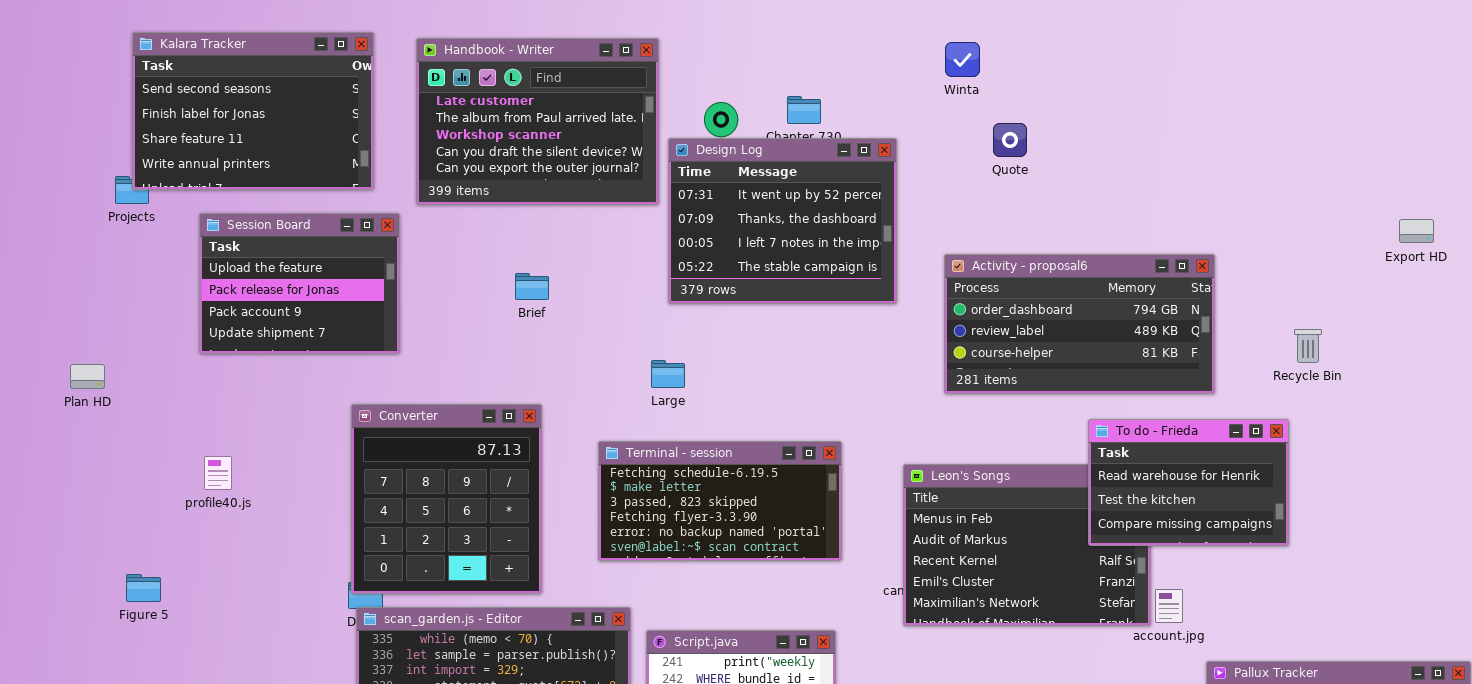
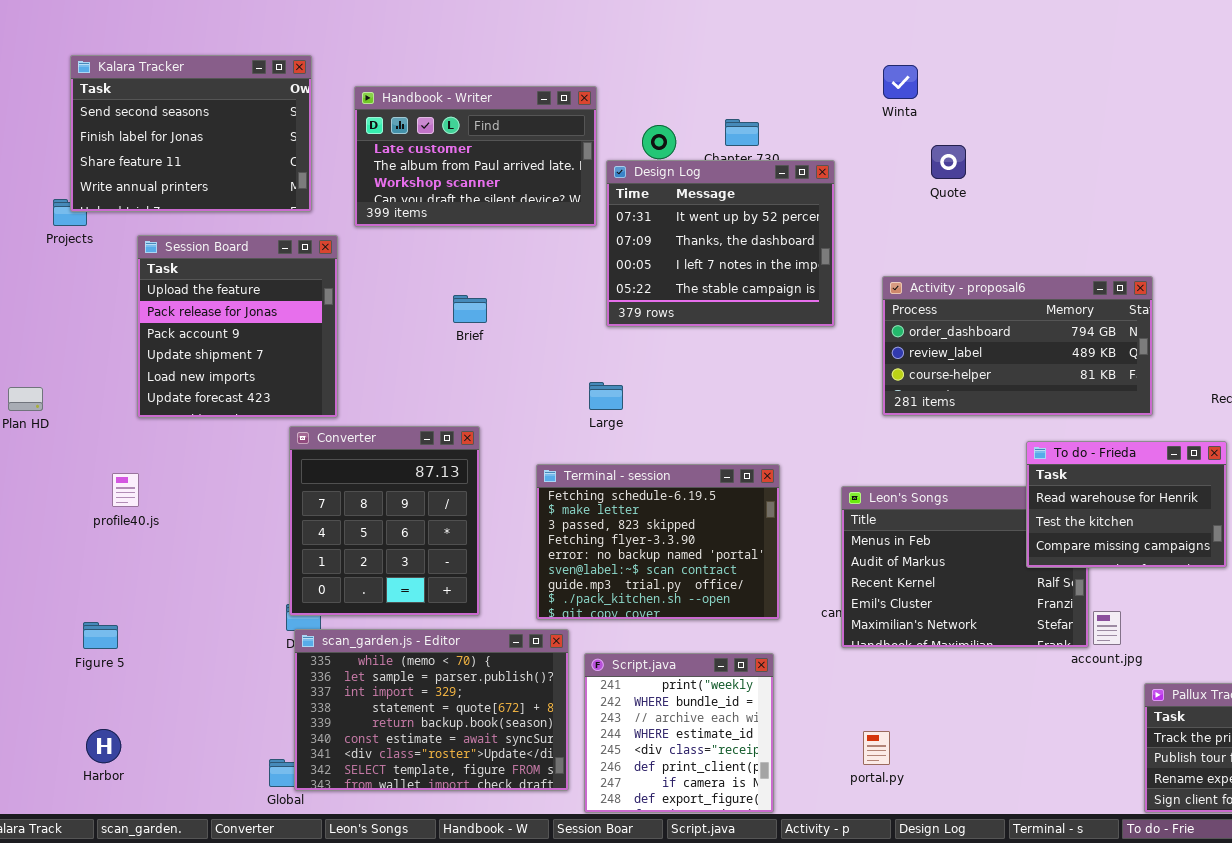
Handbook - Writer: [416,38,659,205] -> [354,86,597,227], resized
Session Board: [199,213,400,354] -> [137,235,338,418], resized
Terminal - session: [598,441,842,561] -> [536,464,780,620], resized
profile40.js: [204,456,232,490] -> [112,473,139,507], moved
Figure 5: [126,574,161,602] -> [83,622,118,649], moved

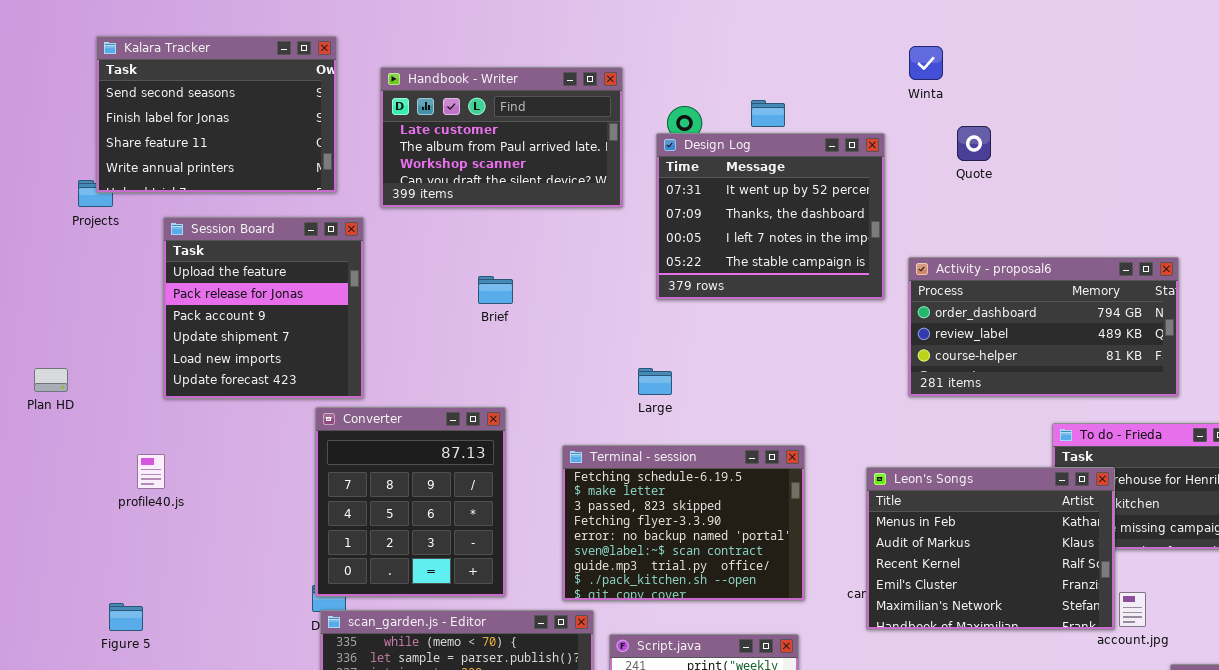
Design Log: [606,160,835,327] -> [656,133,885,300], moved
Large: [589,382,623,410] -> [638,368,672,395], moved
Leon's Songs: [841,486,1089,648] -> [866,467,1115,630], raised

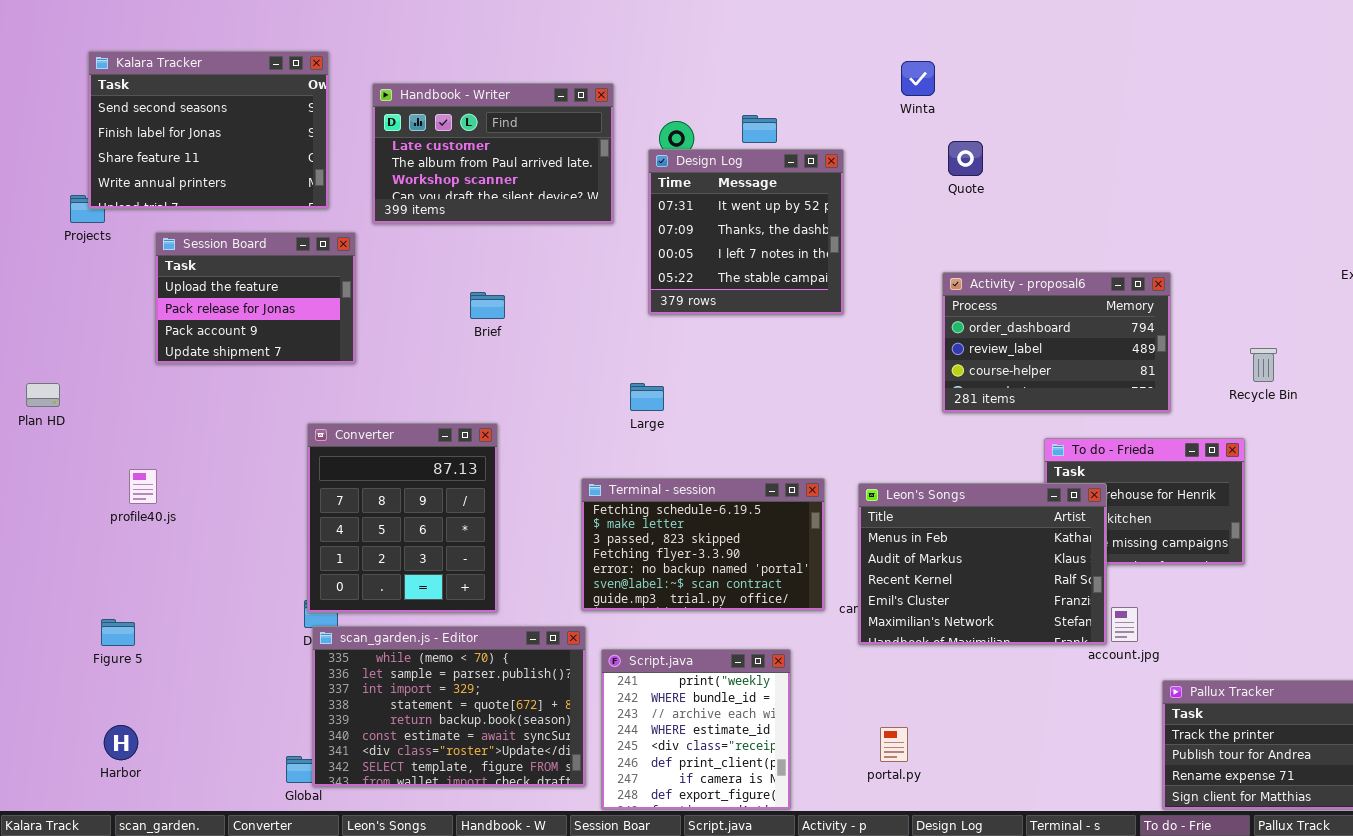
Design Log: [656,133,885,300] -> [648,149,844,315], resized
Session Board: [163,217,364,399] -> [155,232,356,364], resized
Activity - proposal6: [908,257,1179,397] -> [942,272,1171,413], resized
Terminal - session: [562,445,805,601] -> [581,478,825,611], moved, resized

